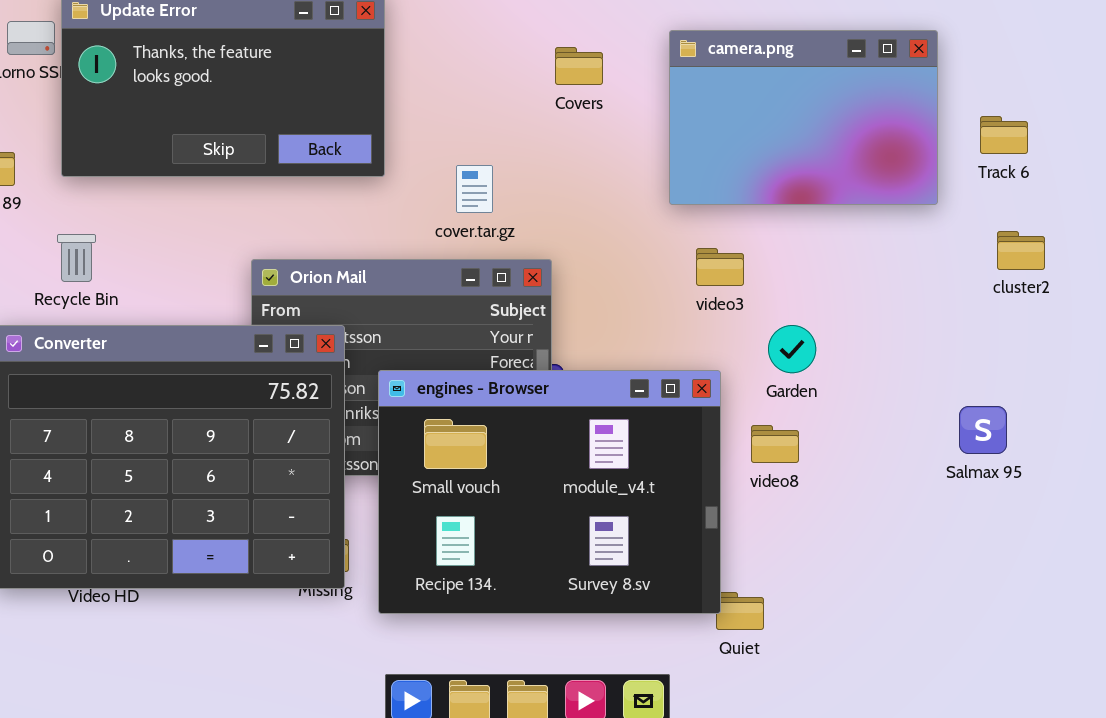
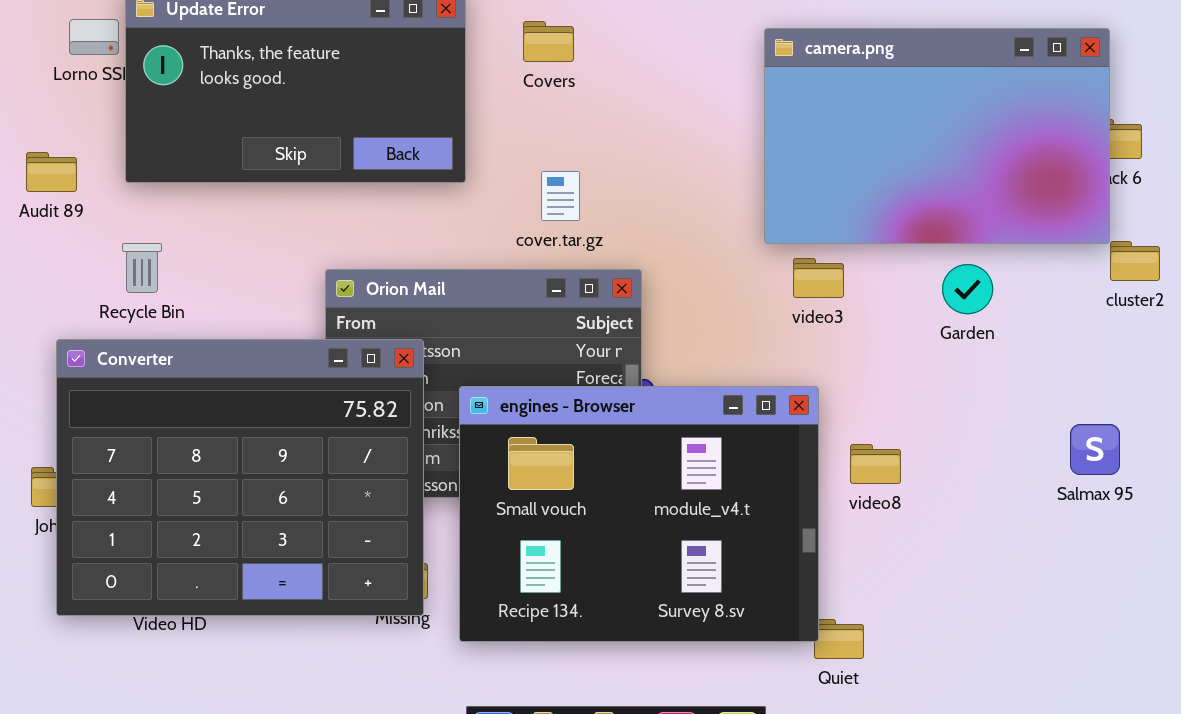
camera.png: [669,30,938,205] -> [764,28,1110,244], resized
Covers: [555,47,603,85] -> [523,21,574,62], moved
Garden: [768,325,816,373] -> [942,264,993,314], moved

